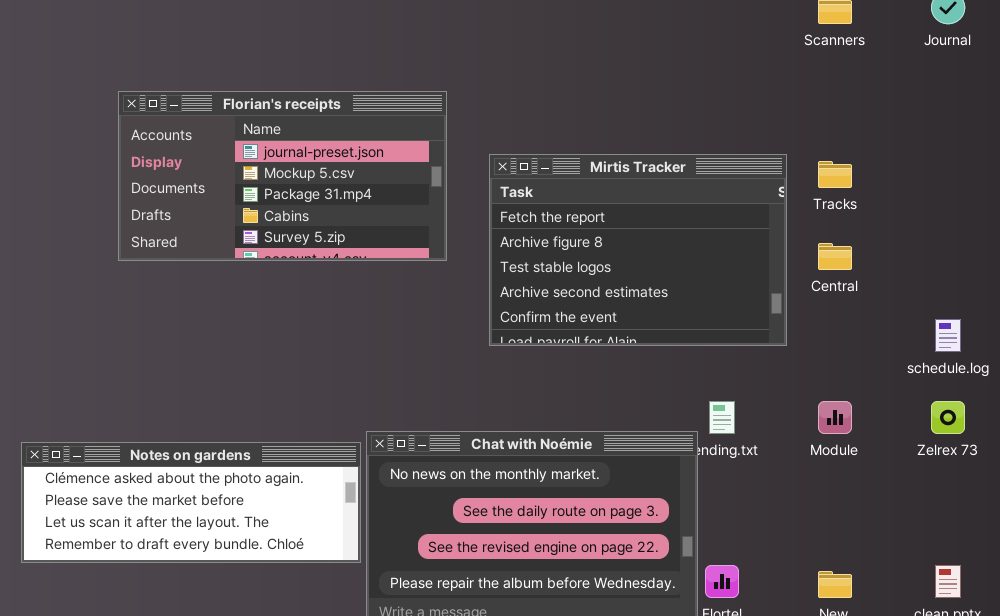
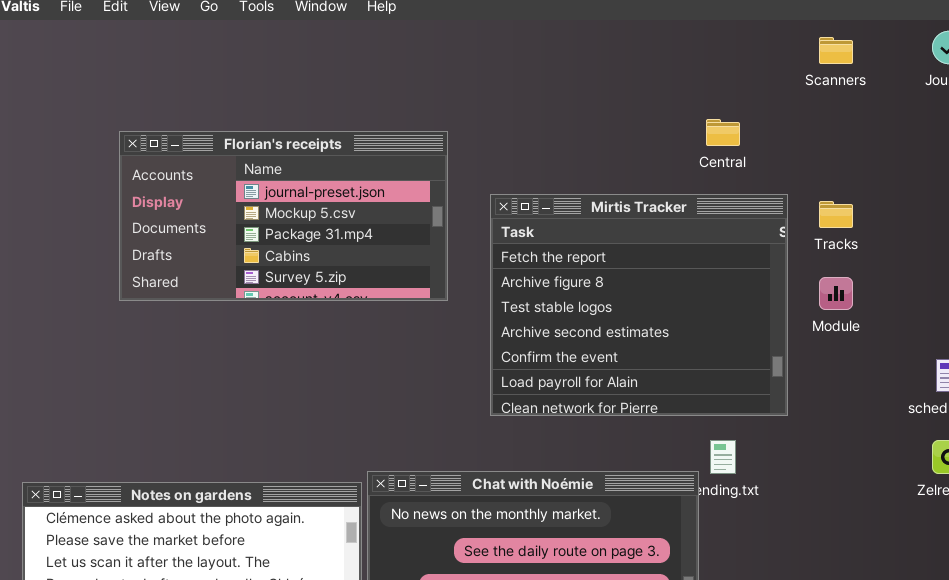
Mirtis Tracker: [489,154,787,346] -> [490,194,788,416], resized
Central: [818,243,852,270] -> [706,119,740,146], moved
Module: [818,401,852,434] -> [819,277,853,310], moved

